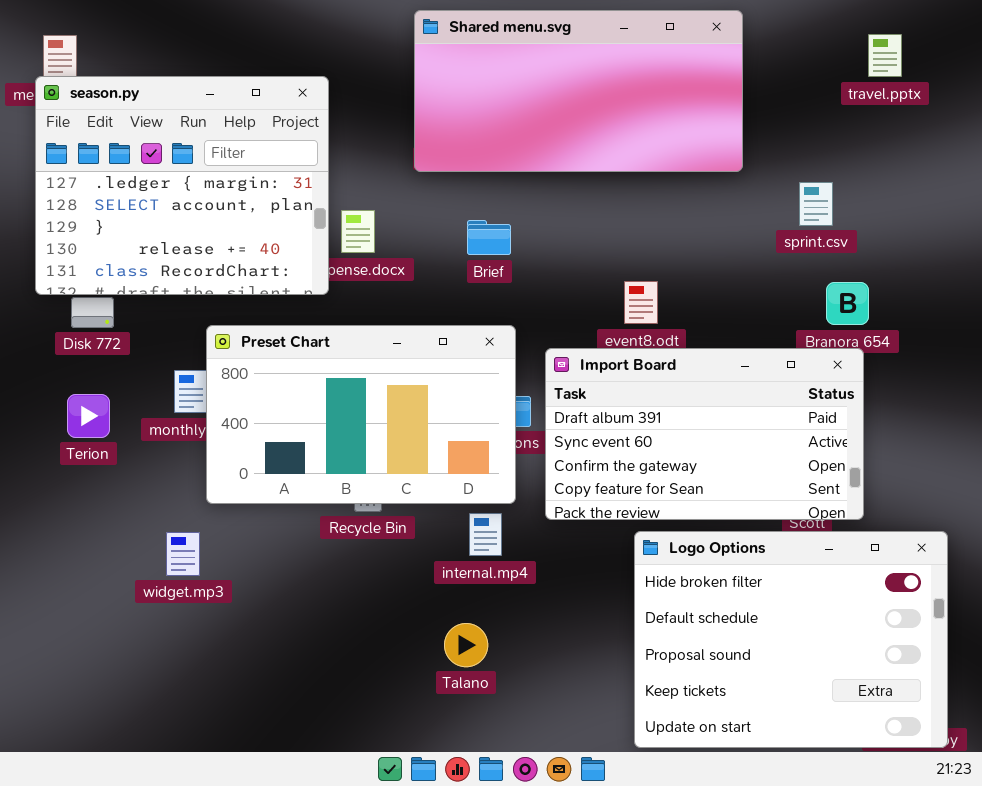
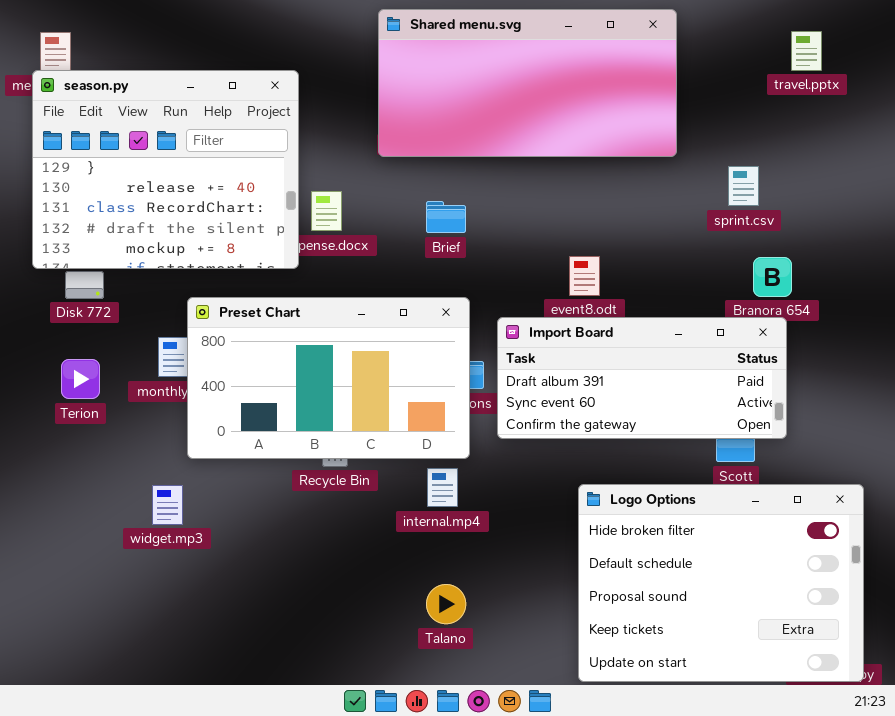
season.py: [35,76,329,295] -> [32,70,299,269], scrolled down 2 rows
Import Board: [545,348,864,520] -> [497,317,787,439], resized
Talano: [444,623,488,667] -> [426,584,466,624], moved

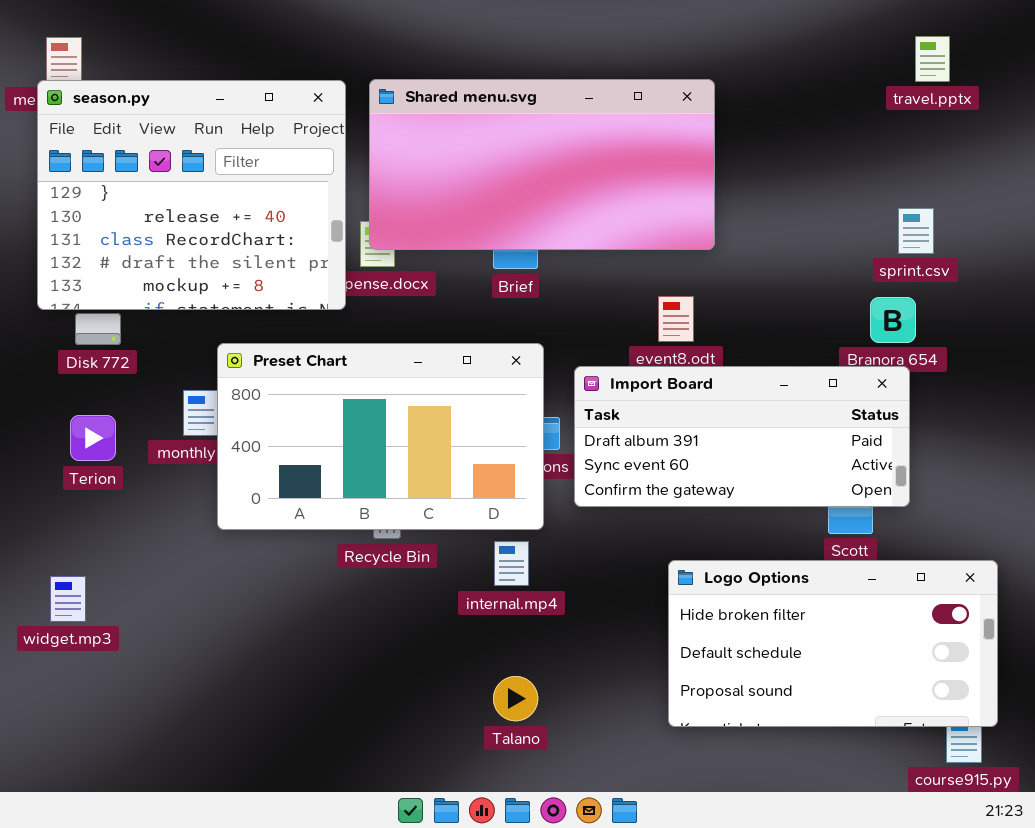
Shared menu.svg: [378,9,677,157] -> [369,79,715,250], moved
sprint.csv: [728,166,759,206] -> [898,208,934,254], moved
Logo Options: [578,484,864,682] -> [668,560,998,727], resized
widget.mp3: [152,485,183,525] -> [50,576,86,622], moved

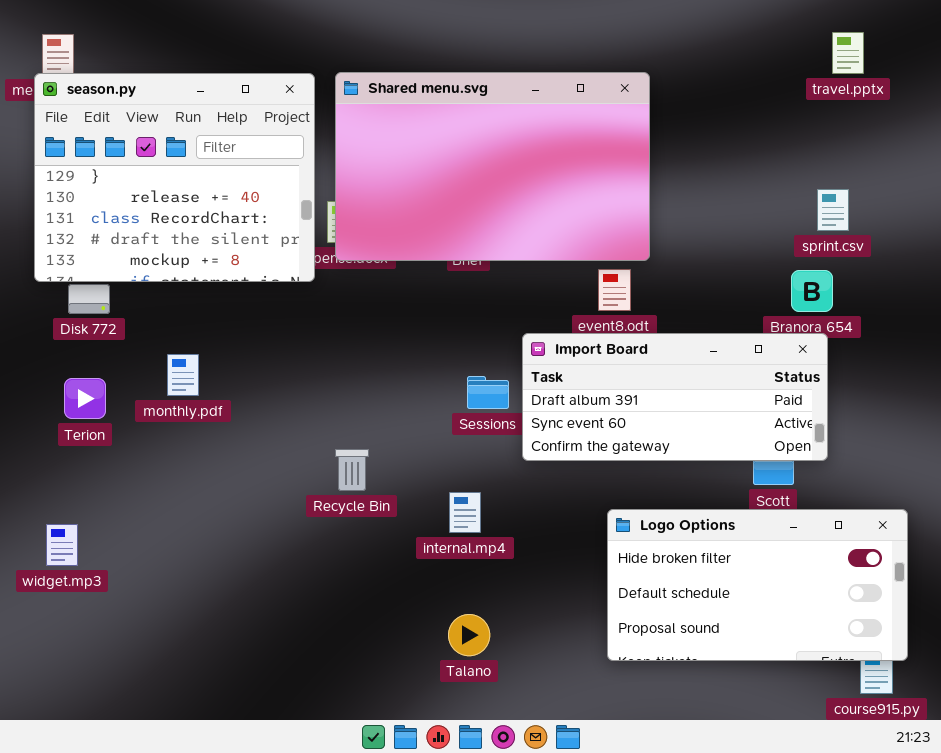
Shared menu.svg: [369,79,715,250] -> [335,72,650,261], resized
Preset Chart: [217,343,544,530] -> none, closed

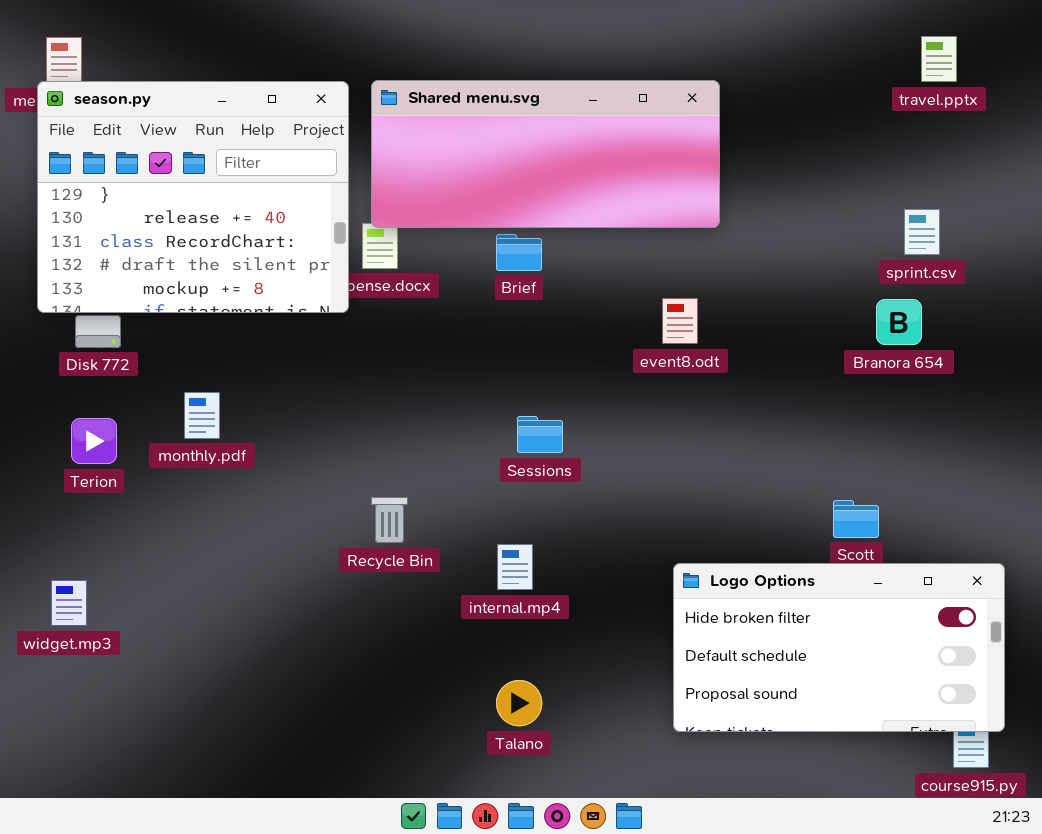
Shared menu.svg: [335,72,650,261] -> [371,80,720,228], resized
Import Board: [522,333,828,461] -> none, closed

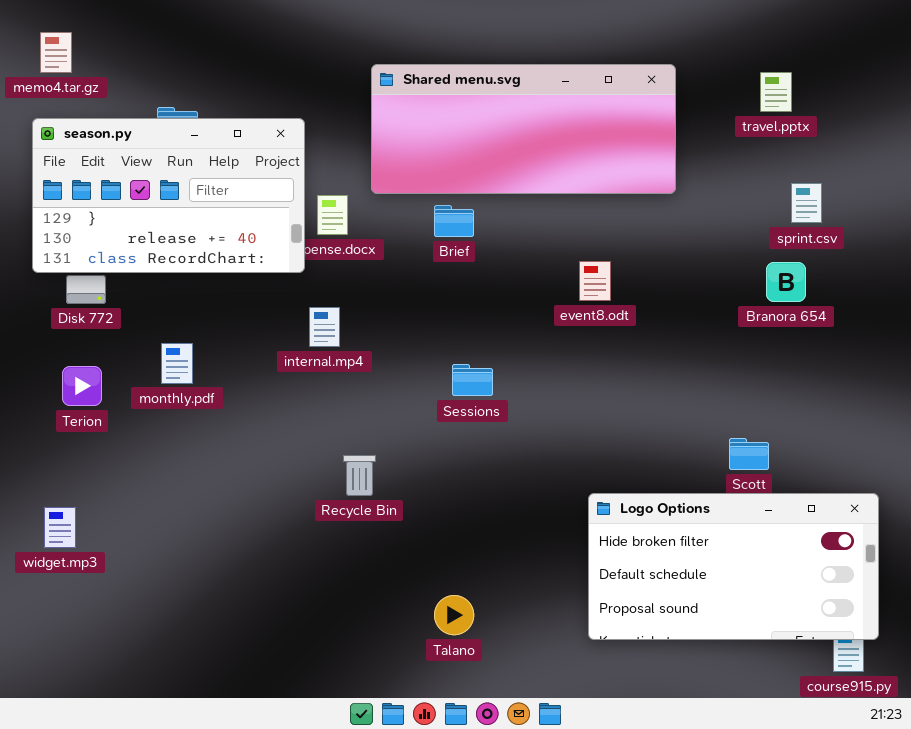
travel.pptx: [921,36,957,82] -> [760,72,792,112], moved
Shared menu.svg: [371,80,720,228] -> [371,64,676,194], moved
season.py: [37,81,349,313] -> [32,118,305,273], resized
Recycle Bin: [371,497,408,543] -> [343,455,376,496], moved
internal.mp4: [497,544,533,590] -> [309,307,340,347], moved

